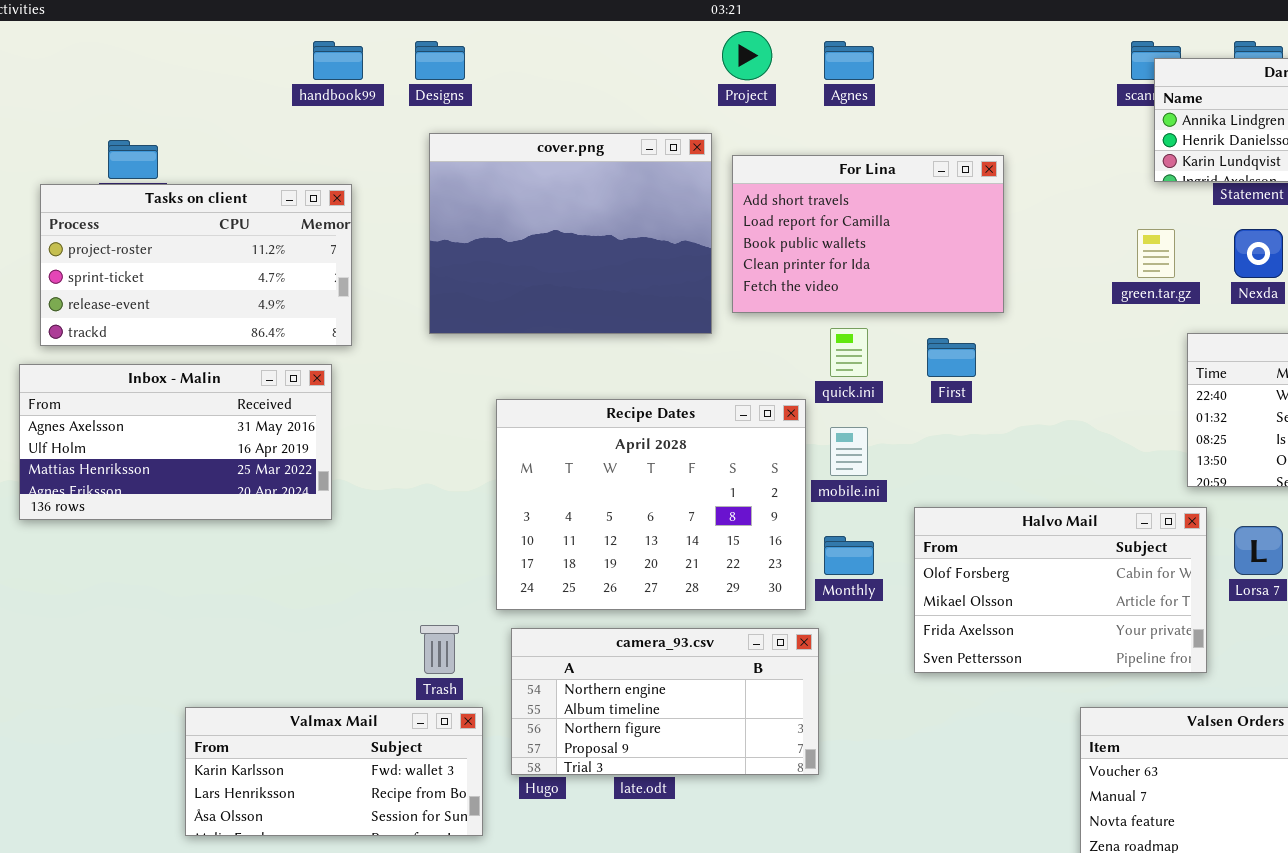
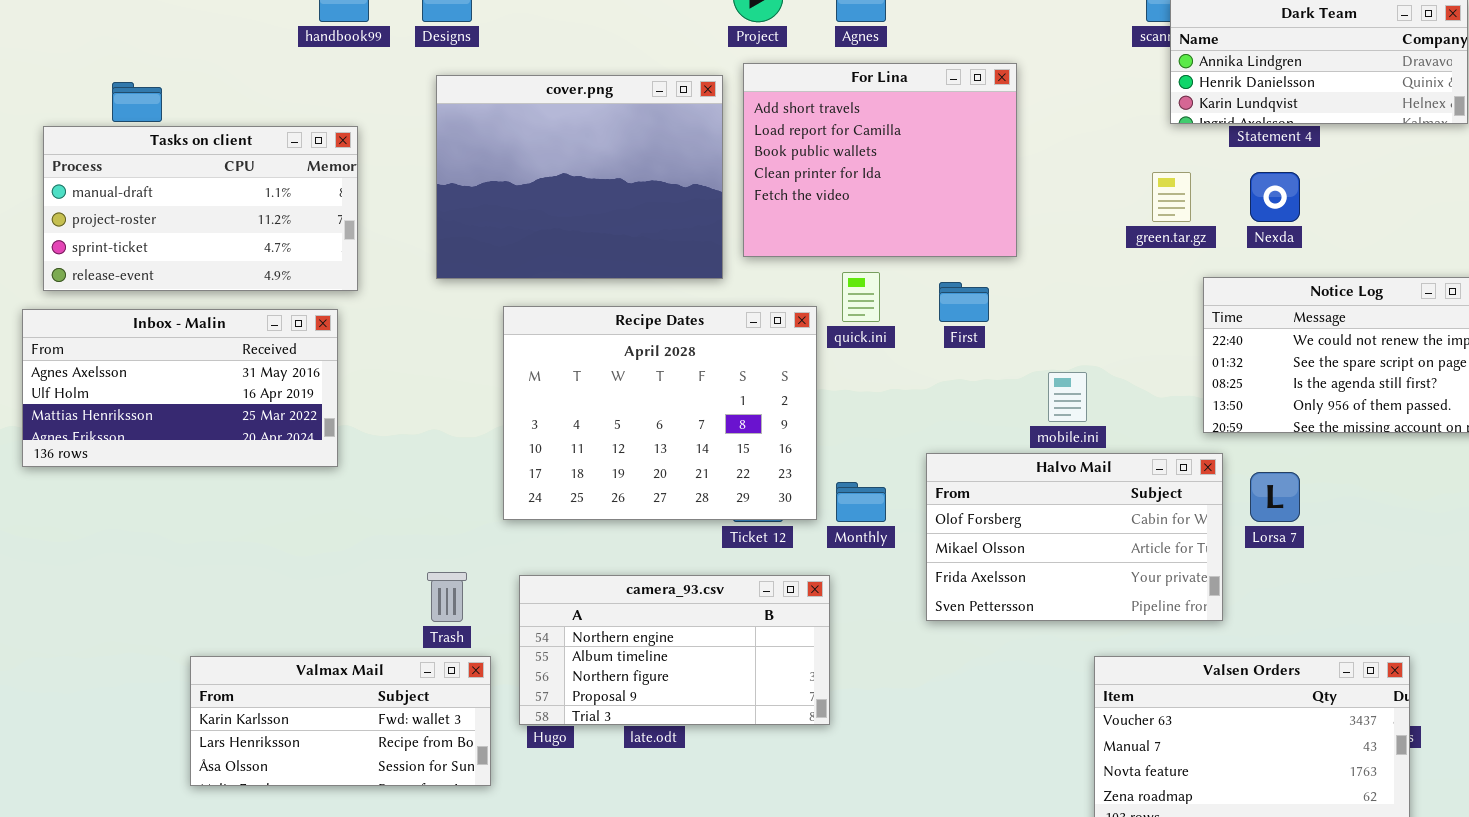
For Lina: [732,155,1004,313] -> [743,63,1017,257], resized
Tasks on client: [40,184,352,346] -> [43,126,358,291], scrolled up 1 row
Recipe Dates: [496,399,806,610] -> [503,306,817,520], moved
mobile.ini: [830,427,868,476] -> [1048,372,1087,422], moved

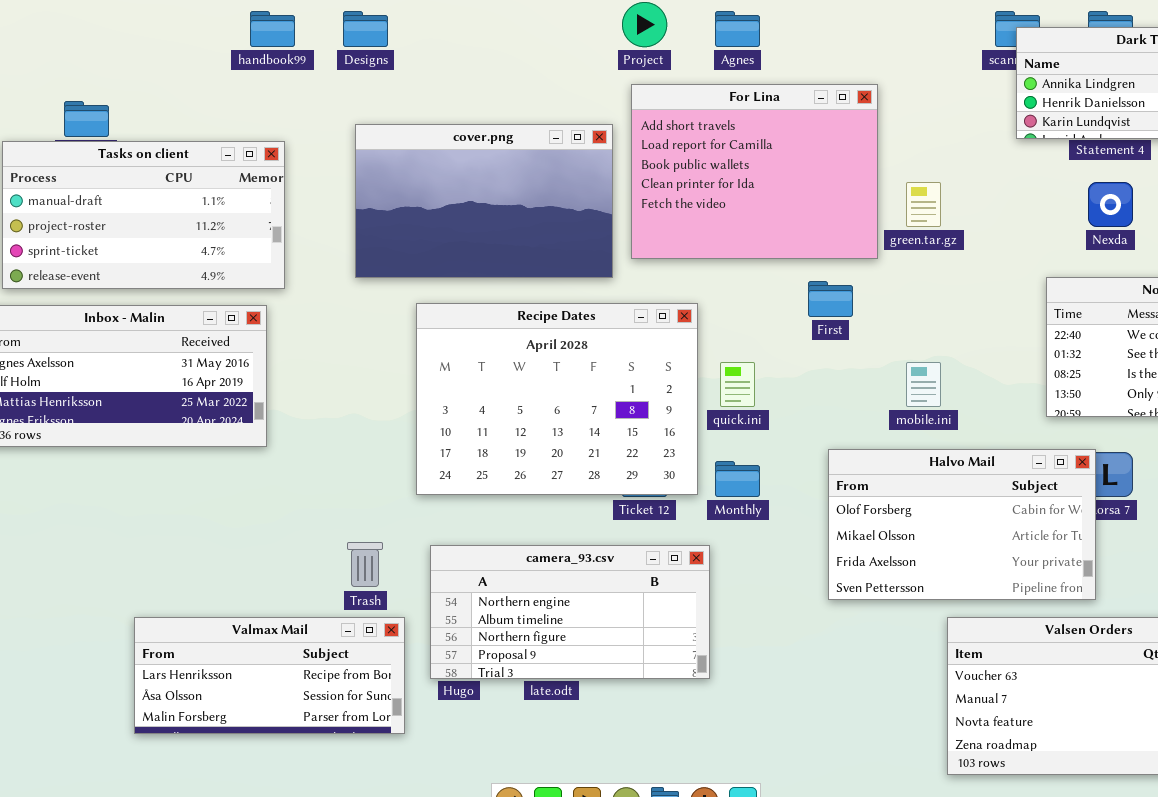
cover.png: [436,75,723,279] -> [355,124,613,278], resized
green.tar.gz: [1152,172,1191,222] -> [906,182,941,227], moved
quick.ini: [842,272,880,322] -> [720,362,755,407], moved
Halvo Mail: [926,453,1223,621] -> [828,449,1096,600], moved
Valmax Mail: [190,656,491,786] -> [134,617,405,734], scrolled down 1 row

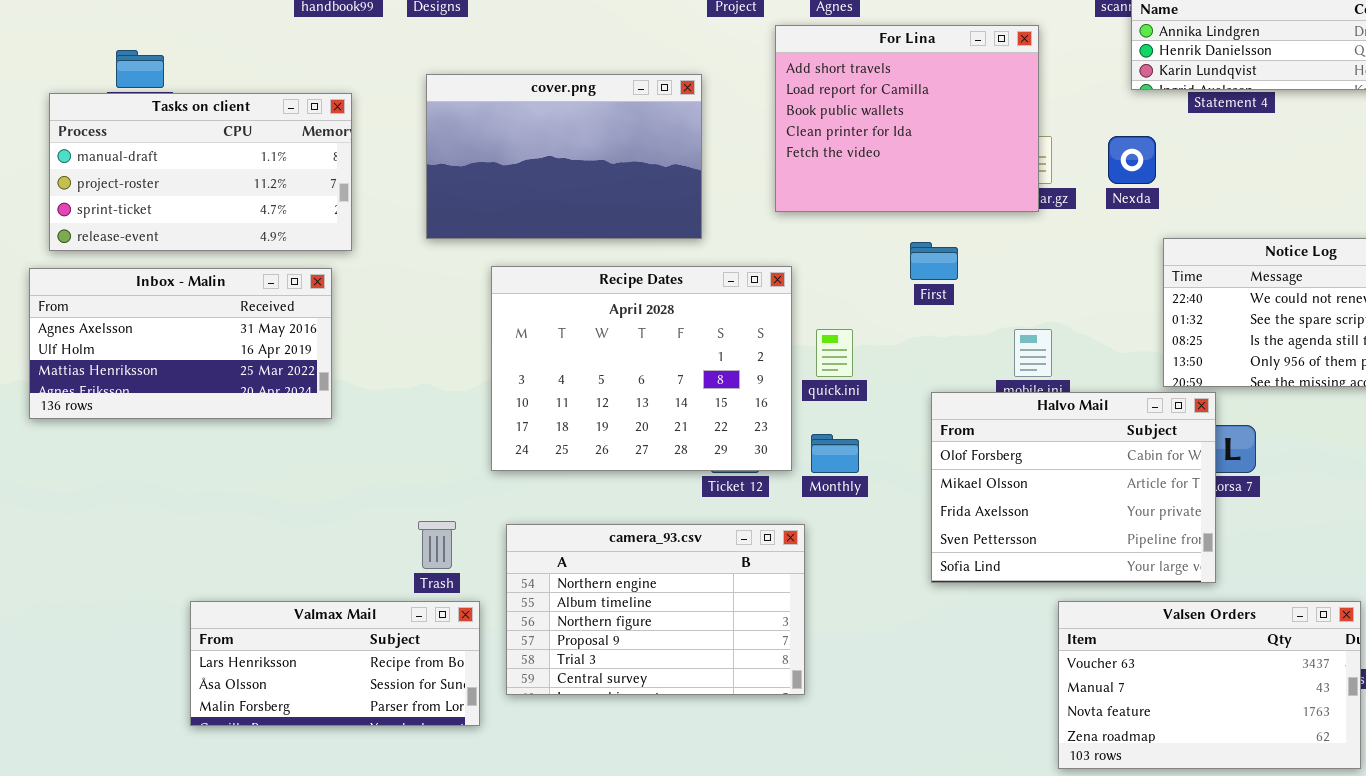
For Lina: [631,84,878,259] -> [775,25,1039,212], moved
Nexda: [1088,182,1133,227] -> [1108,136,1156,184], moved
Halvo Mail: [828,449,1096,600] -> [931,392,1216,583], resized
camera_93.csv: [430,545,710,679] -> [506,524,805,695], resized

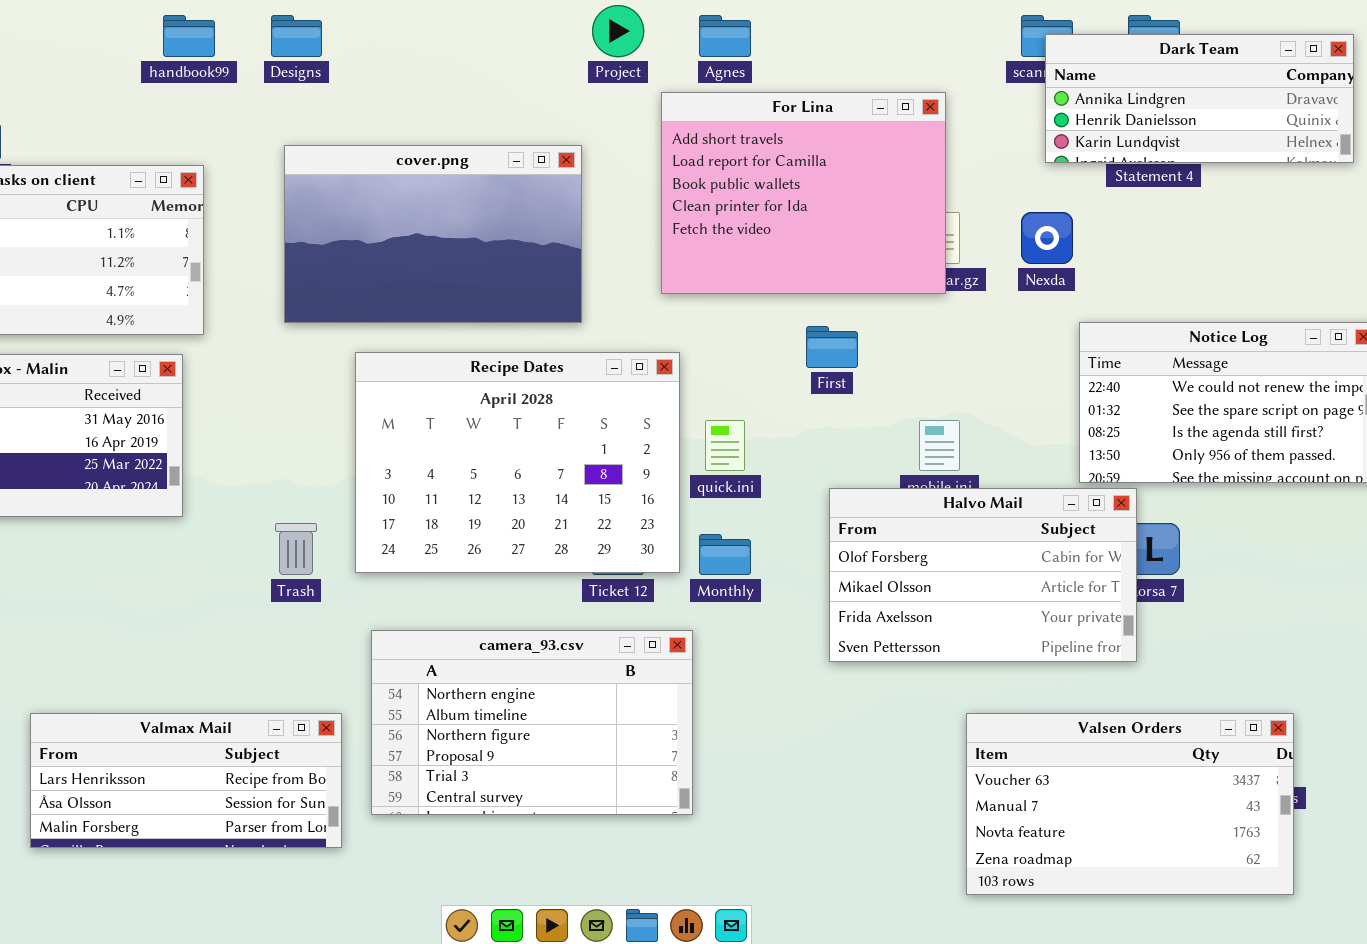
Halvo Mail: [931,392,1216,583] -> [829,488,1137,662], resized
Trash: [418,521,456,569] -> [275,523,317,575], moved

